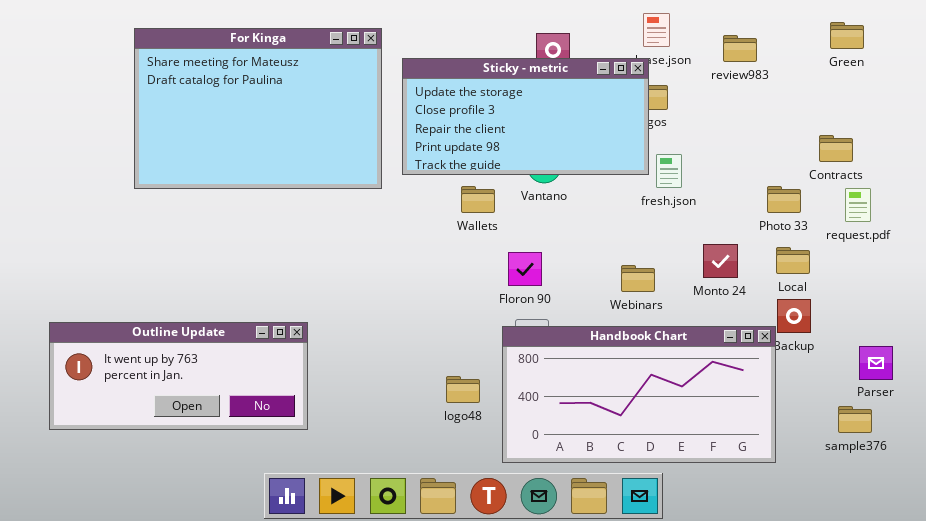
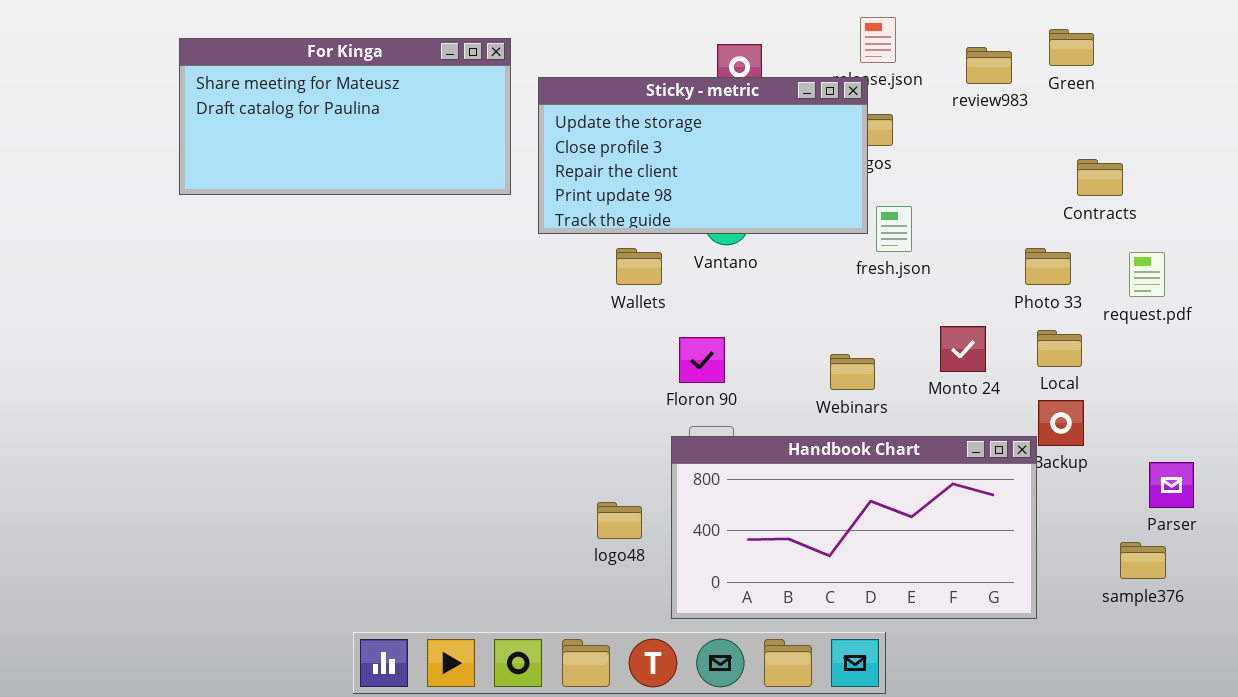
Green: [830,22,864,49] -> [1049,29,1094,66], moved
For Kinga: [134,28,382,189] -> [179,38,511,195], resized
Contracts: [819,135,853,162] -> [1077,159,1123,196], moved
Outline Update: [49,322,308,430] -> none, closed

